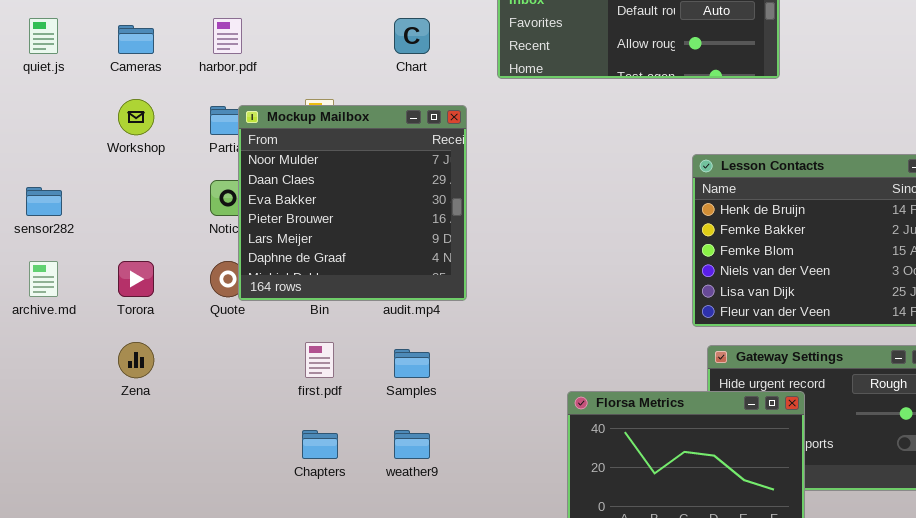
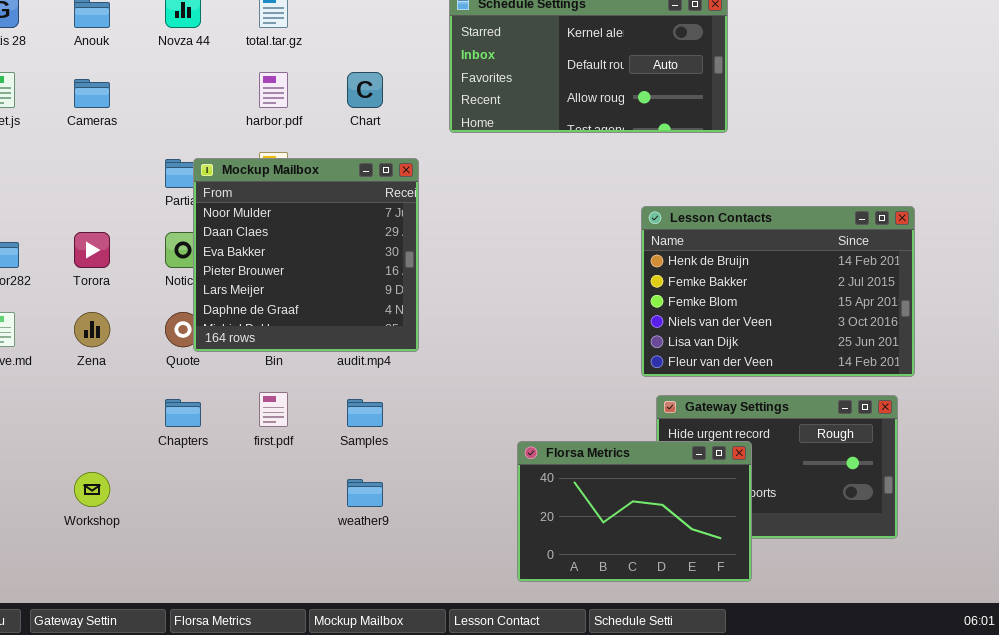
harbor.pdf: [213,18,242,54] -> [259,72,288,108], moved
Workshop: [118,99,154,135] -> [74,472,110,507], moved
Torora: [118,261,154,297] -> [74,232,110,268], moved
Zena: [118,342,154,378] -> [74,312,110,347], moved
Chapters: [302,430,338,459] -> [165,399,201,427], moved

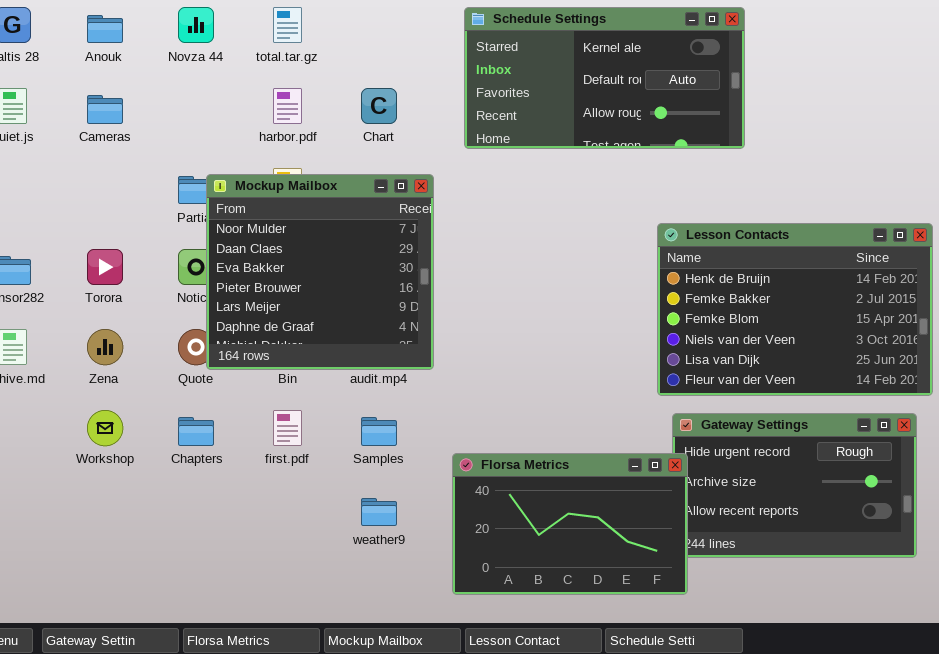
Florsa Metrics: [517,441,752,582] -> [452,453,688,595], moved
Workshop: [74,472,110,507] -> [87,410,123,446], moved

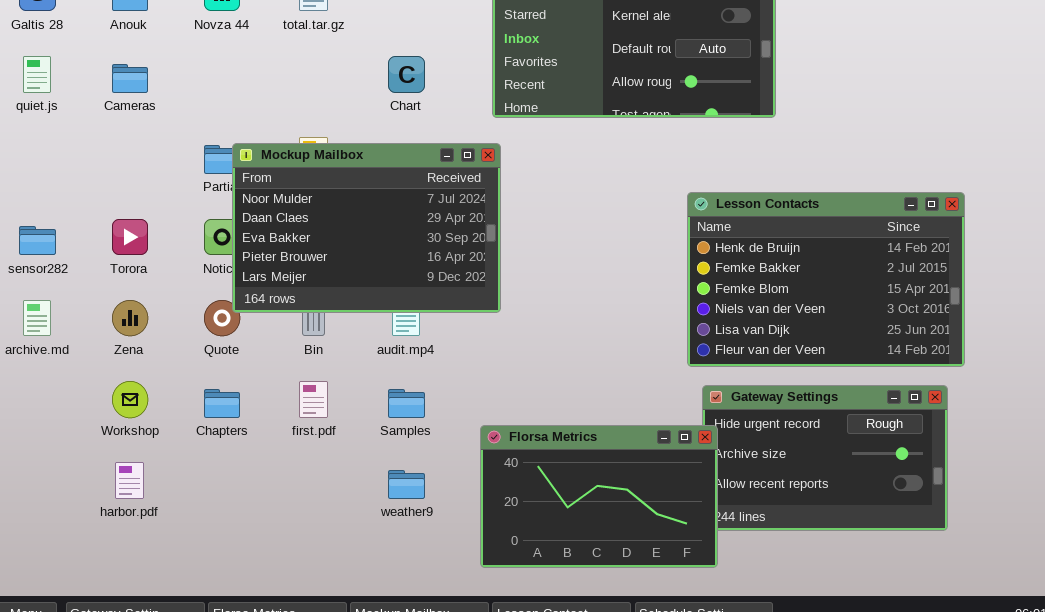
harbor.pdf: [273,88,302,124] -> [115,462,144,499], moved
Mockup Mailbox: [206,174,434,370] -> [232,143,501,313], resized

